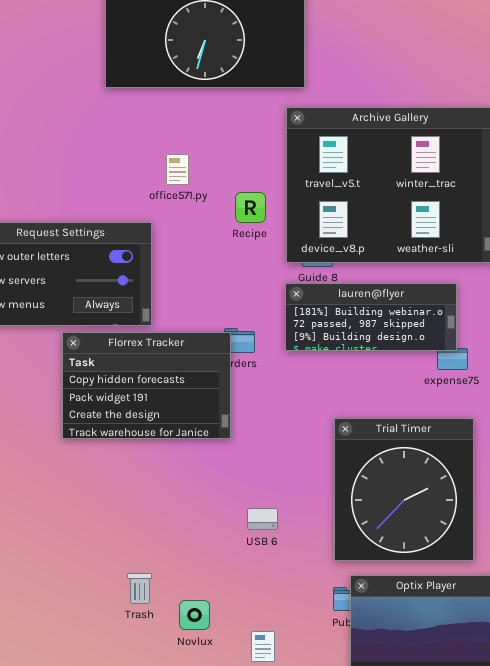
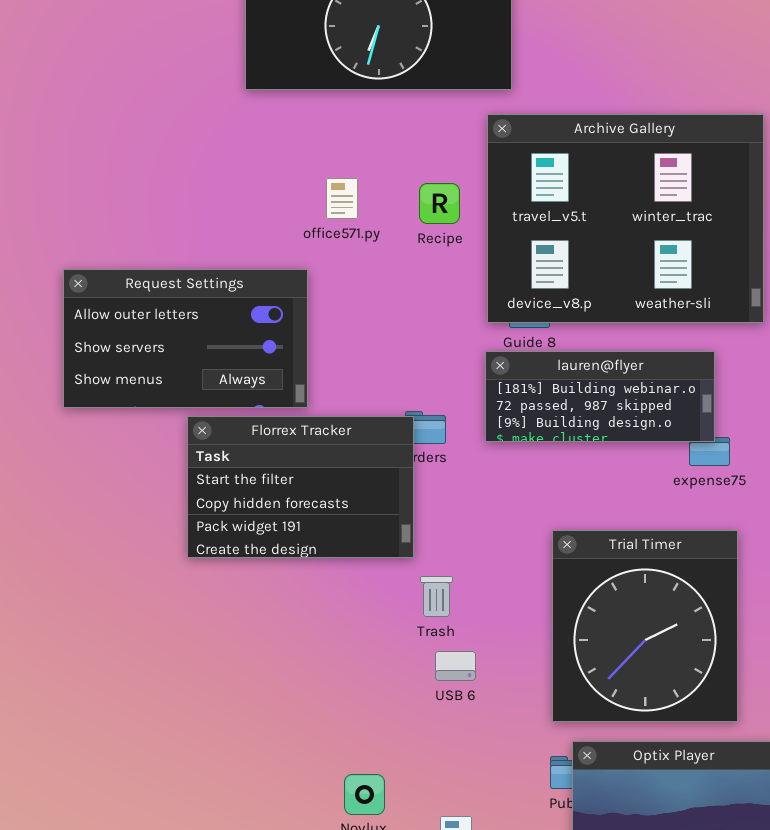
Recipe: [235,192,266,223] -> [419,183,460,224], moved
Florrex Tracker: [62,332,231,439] -> [187,416,414,558], scrolled up 1 row
Trash: [127,573,152,604] -> [420,576,453,617], moved

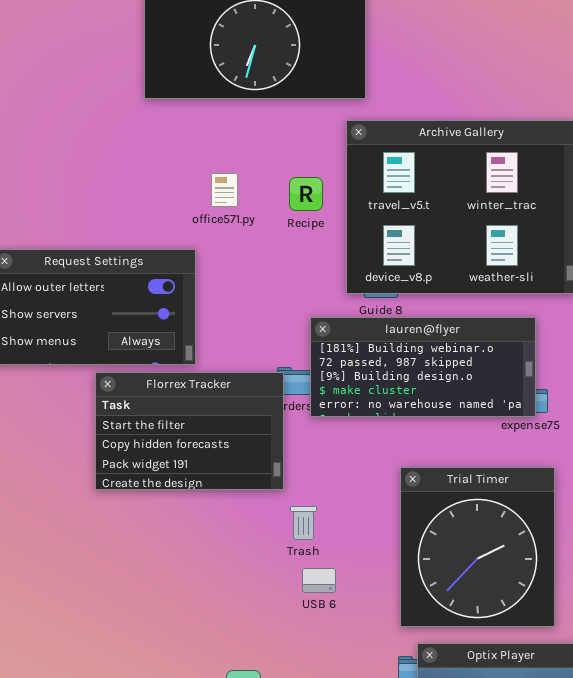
lauren@flyer: [485,351,715,442] -> [310,317,536,417], resized

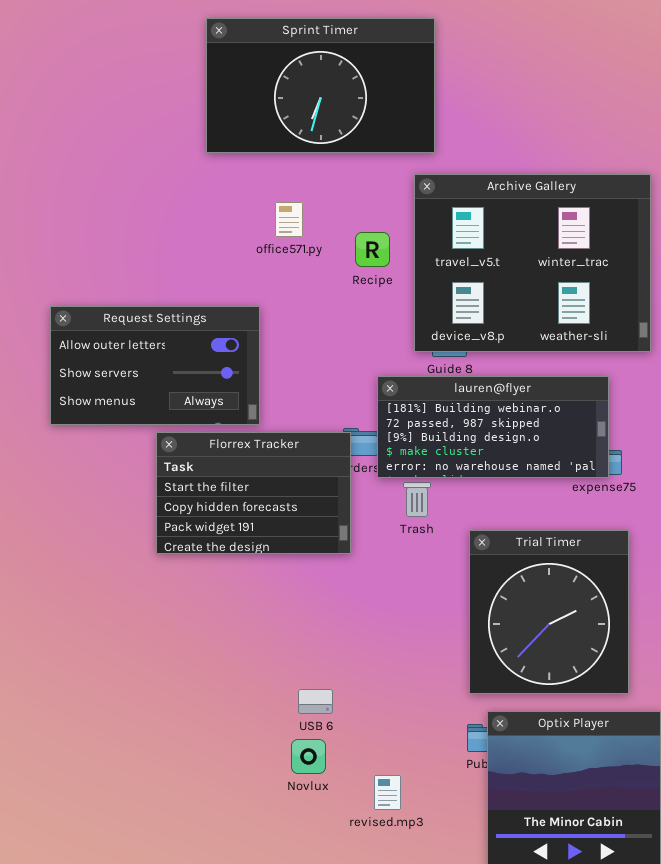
office571.py: [211,173,238,207] -> [275,202,303,237], moved
Trash: [290,506,317,540] -> [403,482,431,517], moved
USB 6: [302,568,336,593] -> [298,689,333,714], moved

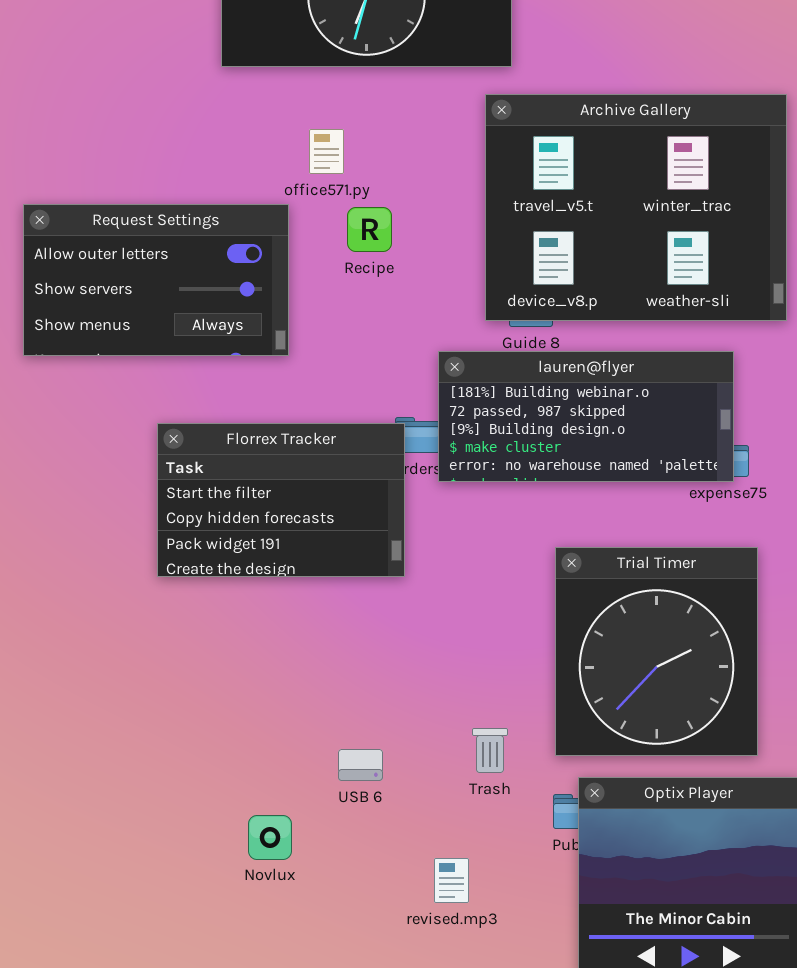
Recipe: [355,232,390,267] -> [347,207,392,252], moved
Request Settings: [50,306,260,425] -> [23,204,289,356], moved
Trash: [403,482,431,517] -> [472,728,508,773], moved
Novlux: [291,739,326,774] -> [248,815,292,860], moved

